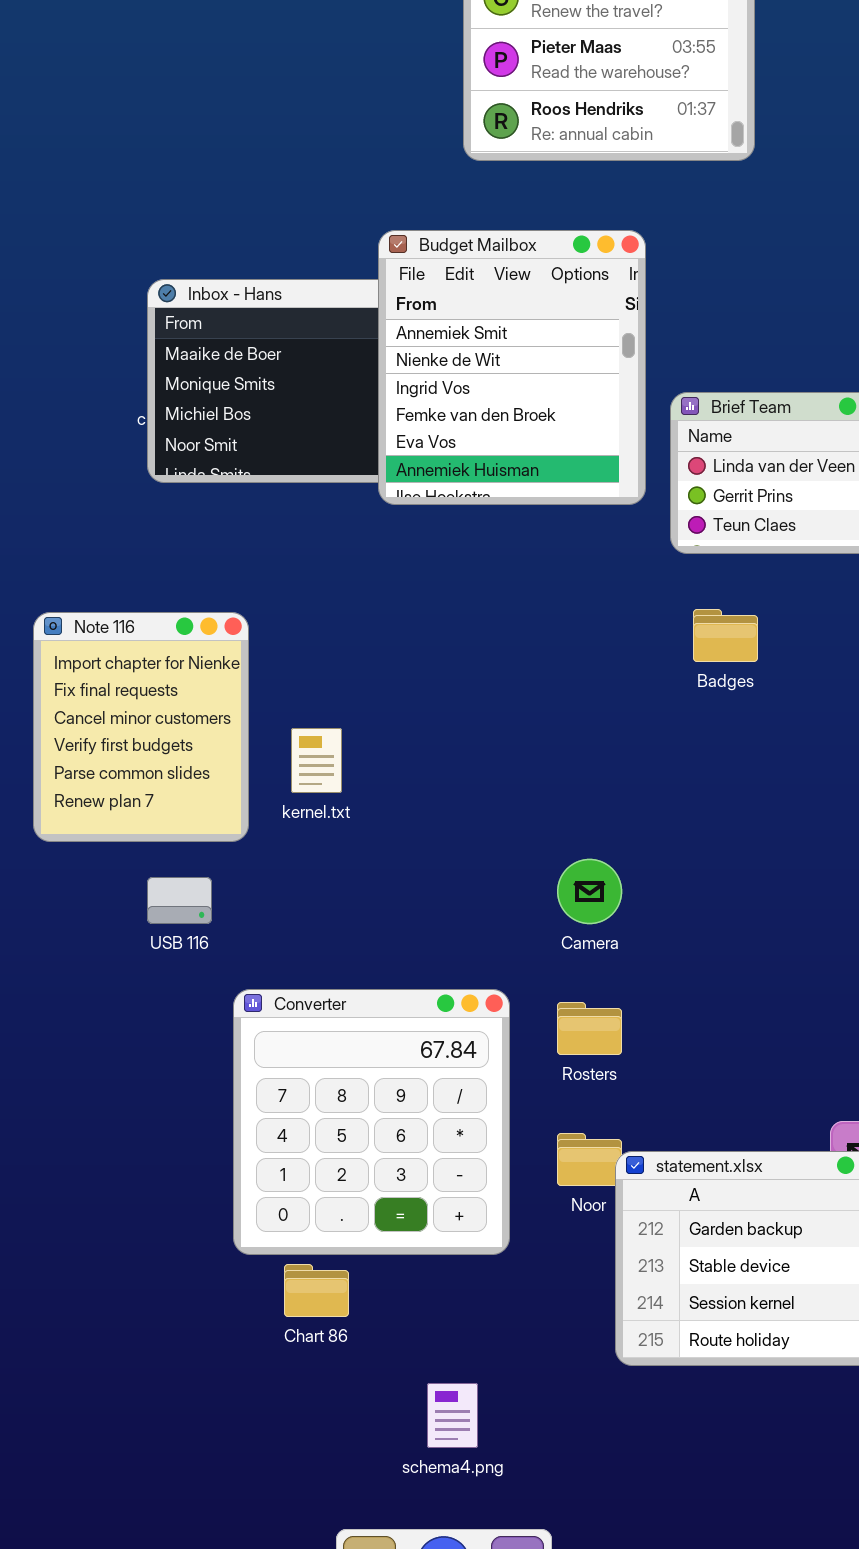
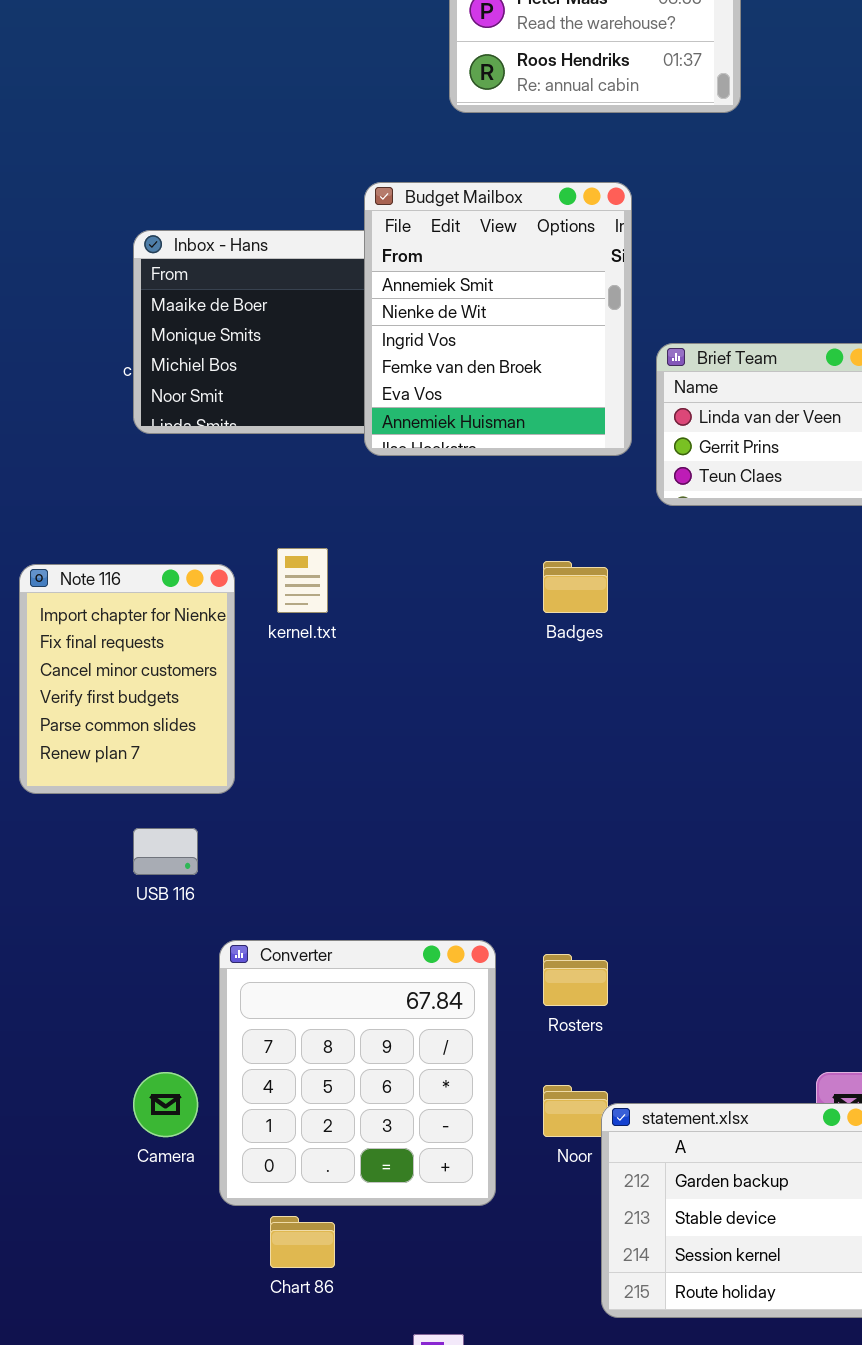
Badges: [693,609,758,662] -> [543,561,608,613], moved
kernel.txt: [291,728,342,793] -> [277,548,328,613], moved
Camera: [557,859,622,924] -> [133,1072,198,1137], moved

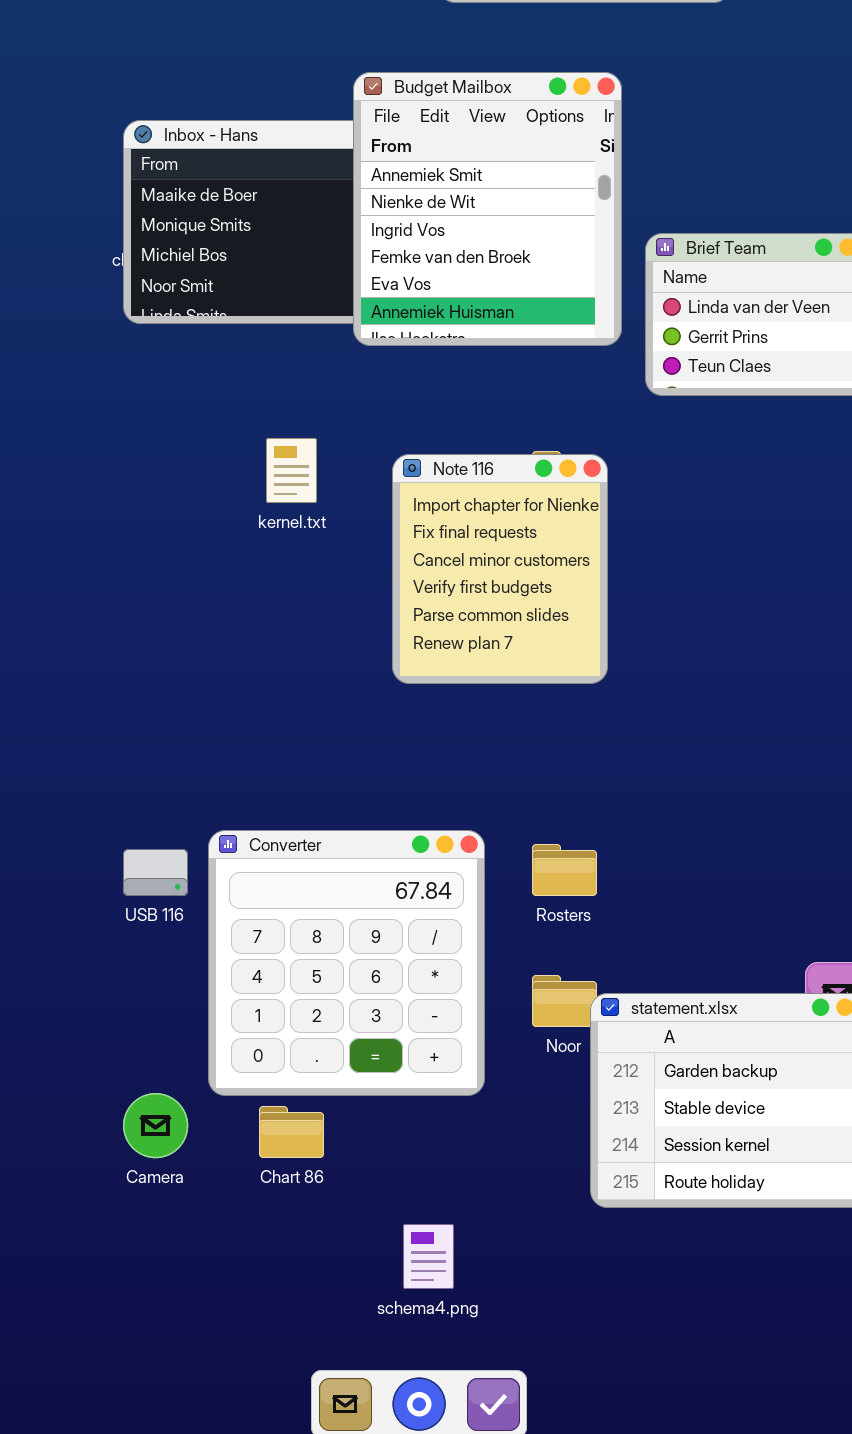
Note 116: [19,564,235,794] -> [392,454,608,684], moved
USB 116: [133,828,198,875] -> [123,849,188,896], moved
Camera: [133,1072,198,1137] -> [123,1093,188,1158], moved

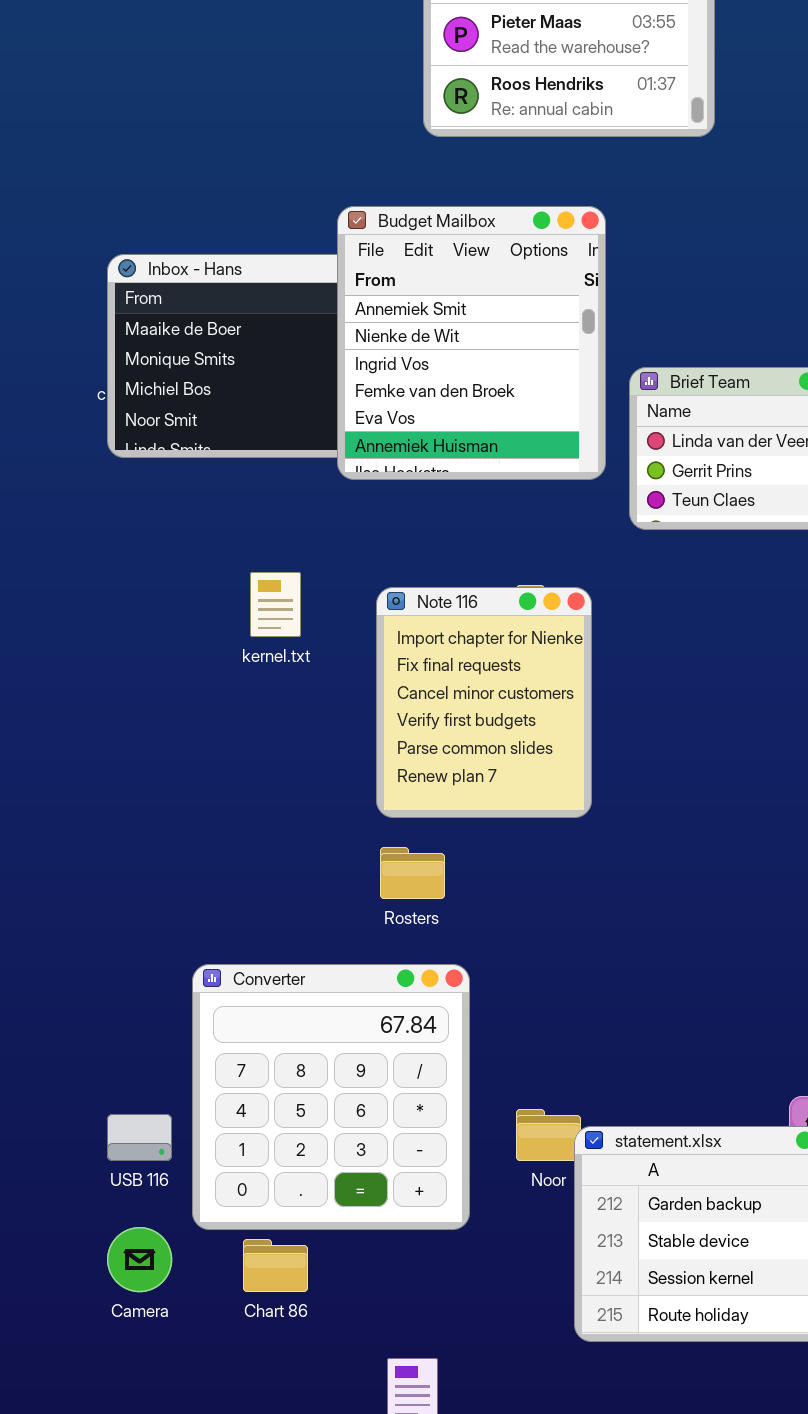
Rosters: [532,844,597,896] -> [380,847,445,899], moved
USB 116: [123,849,188,896] -> [107,1114,172,1161], moved

